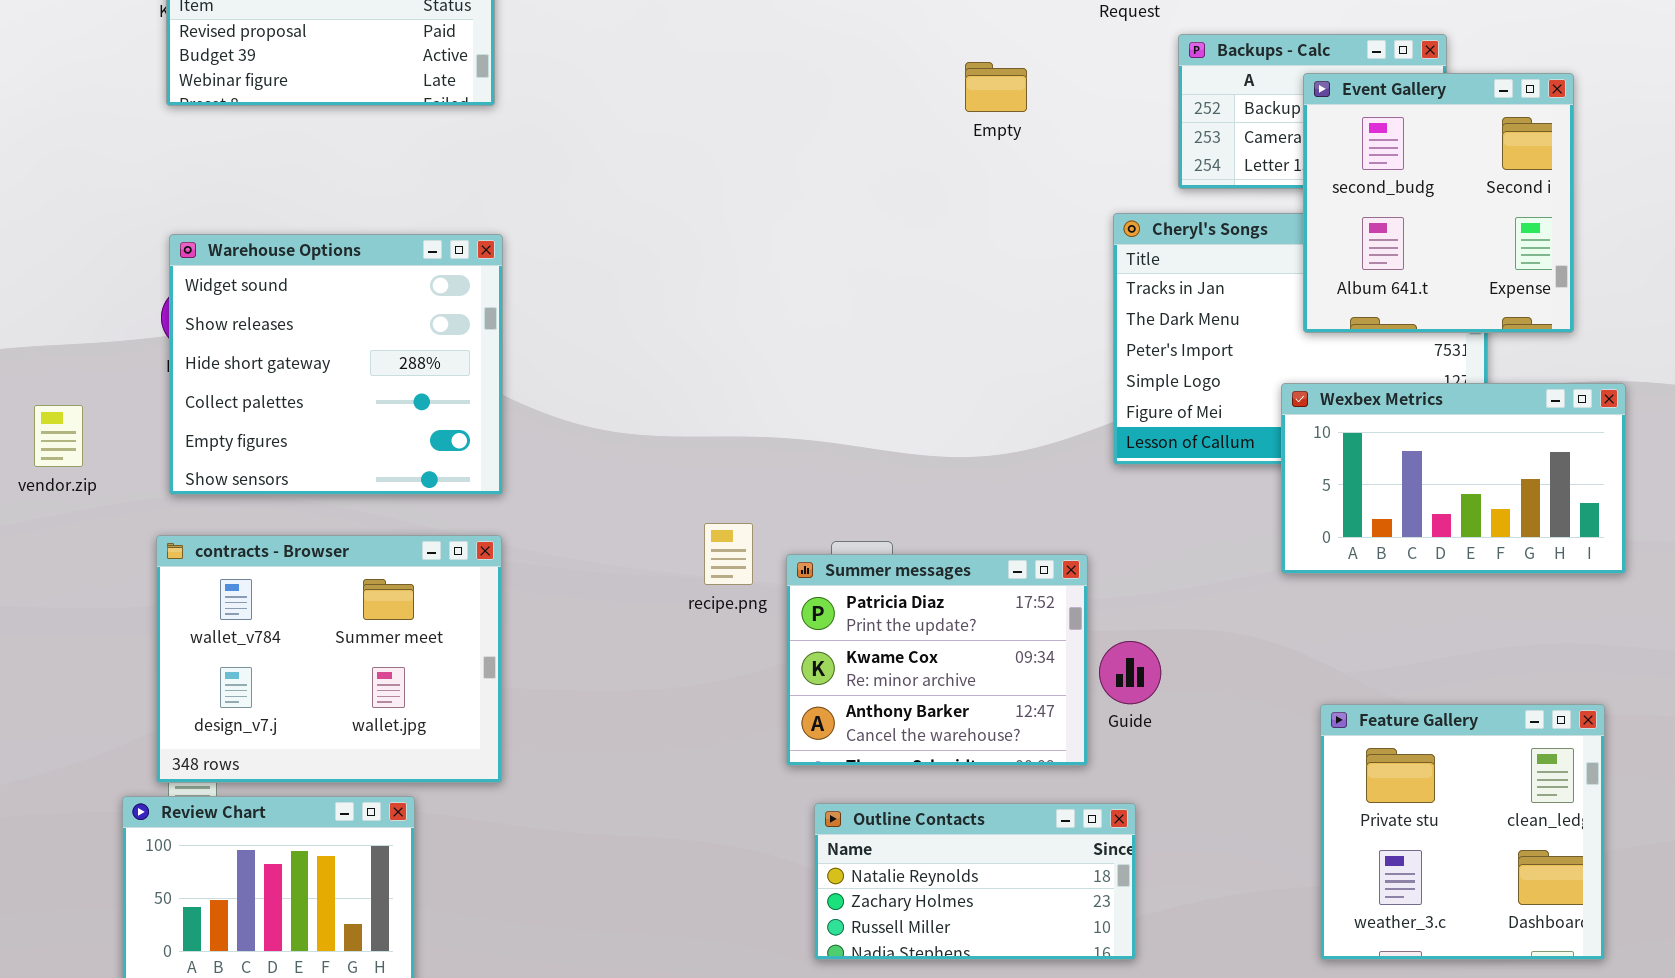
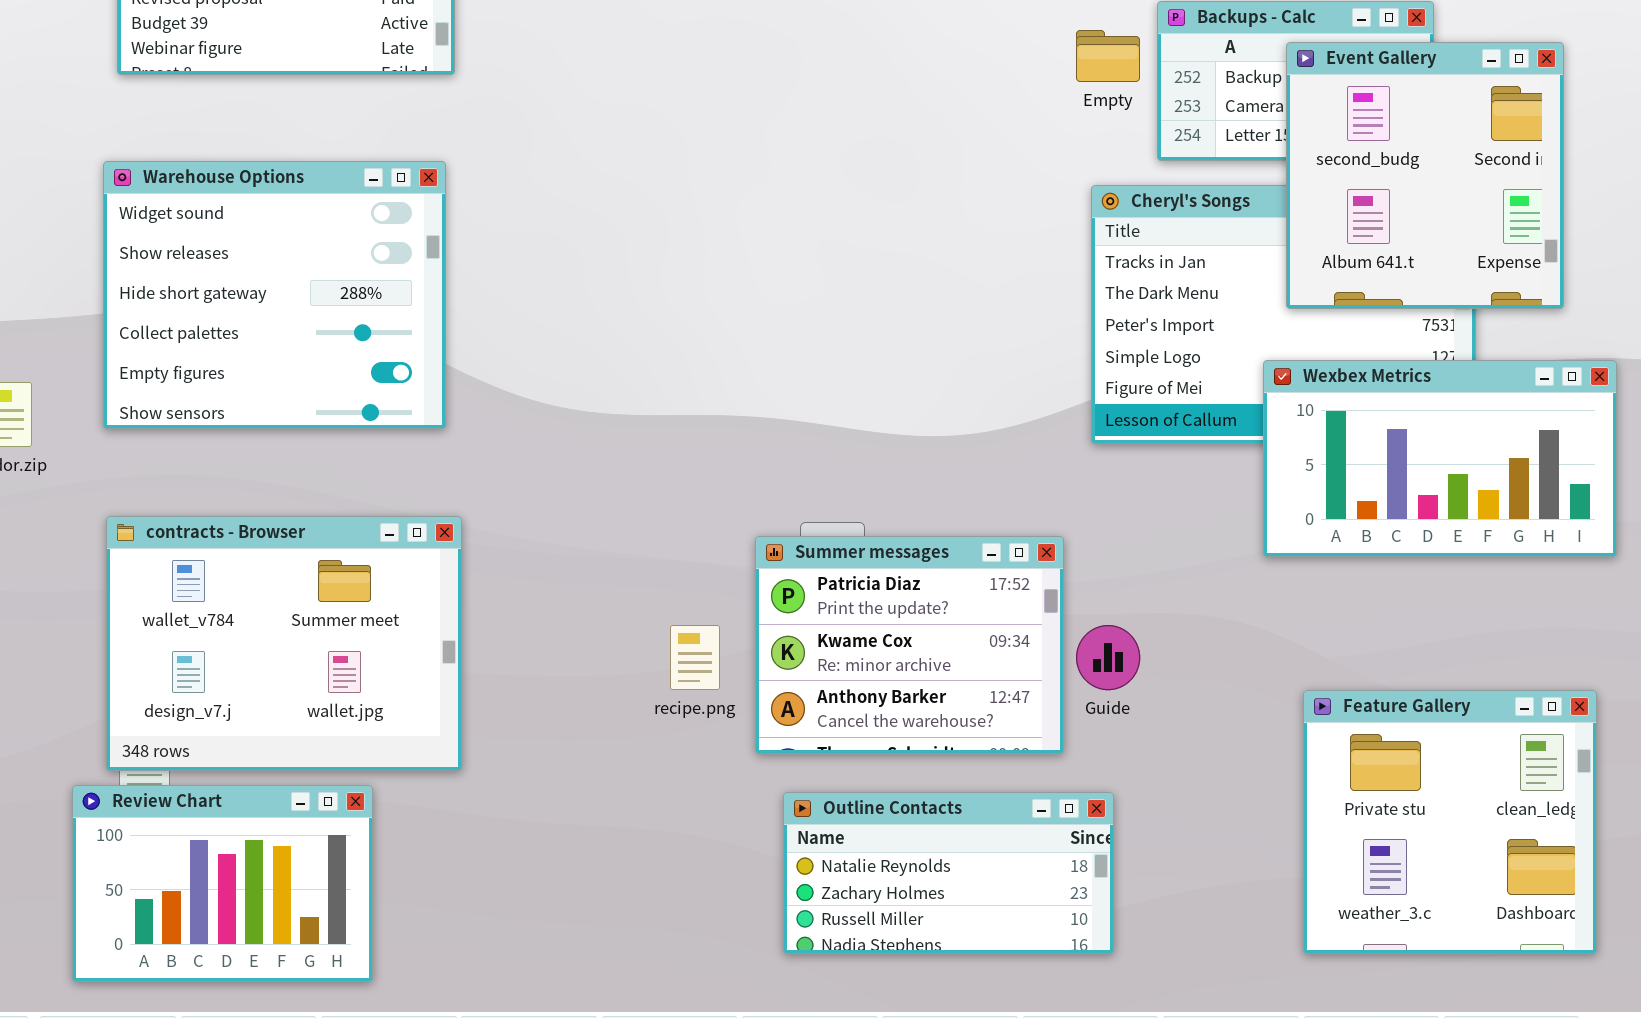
Empty: [965,62,1027,112] -> [1076,30,1140,82], moved
Warehouse Options: [169,234,503,495] -> [103,161,446,429], moved
recipe.png: [704,523,753,585] -> [670,625,720,690], moved

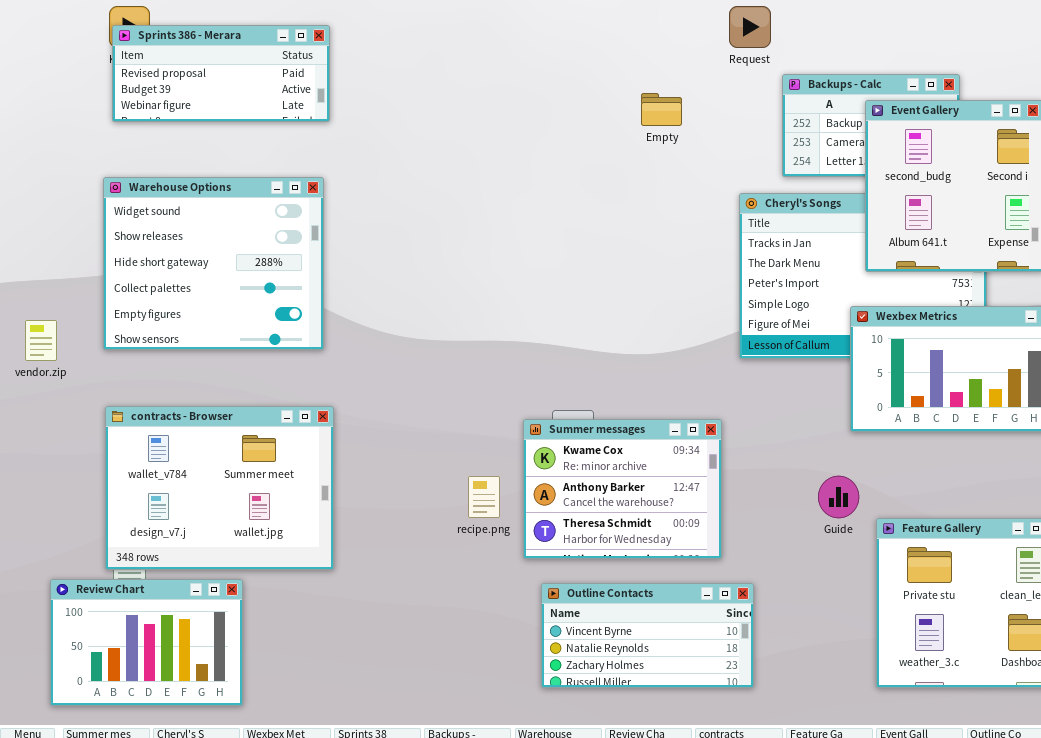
Empty: [1076,30,1140,82] -> [641,93,682,126], moved
Summer messages: [755,536,1064,754] -> [523,419,722,559], scrolled down 1 row
Guide: [1076,625,1140,690] -> [818,476,859,518], moved
Review Chart: [72,785,373,982] -> [50,579,243,706], moved
Outline Contacts: [783,792,1114,954] -> [541,583,754,688], scrolled up 1 row

